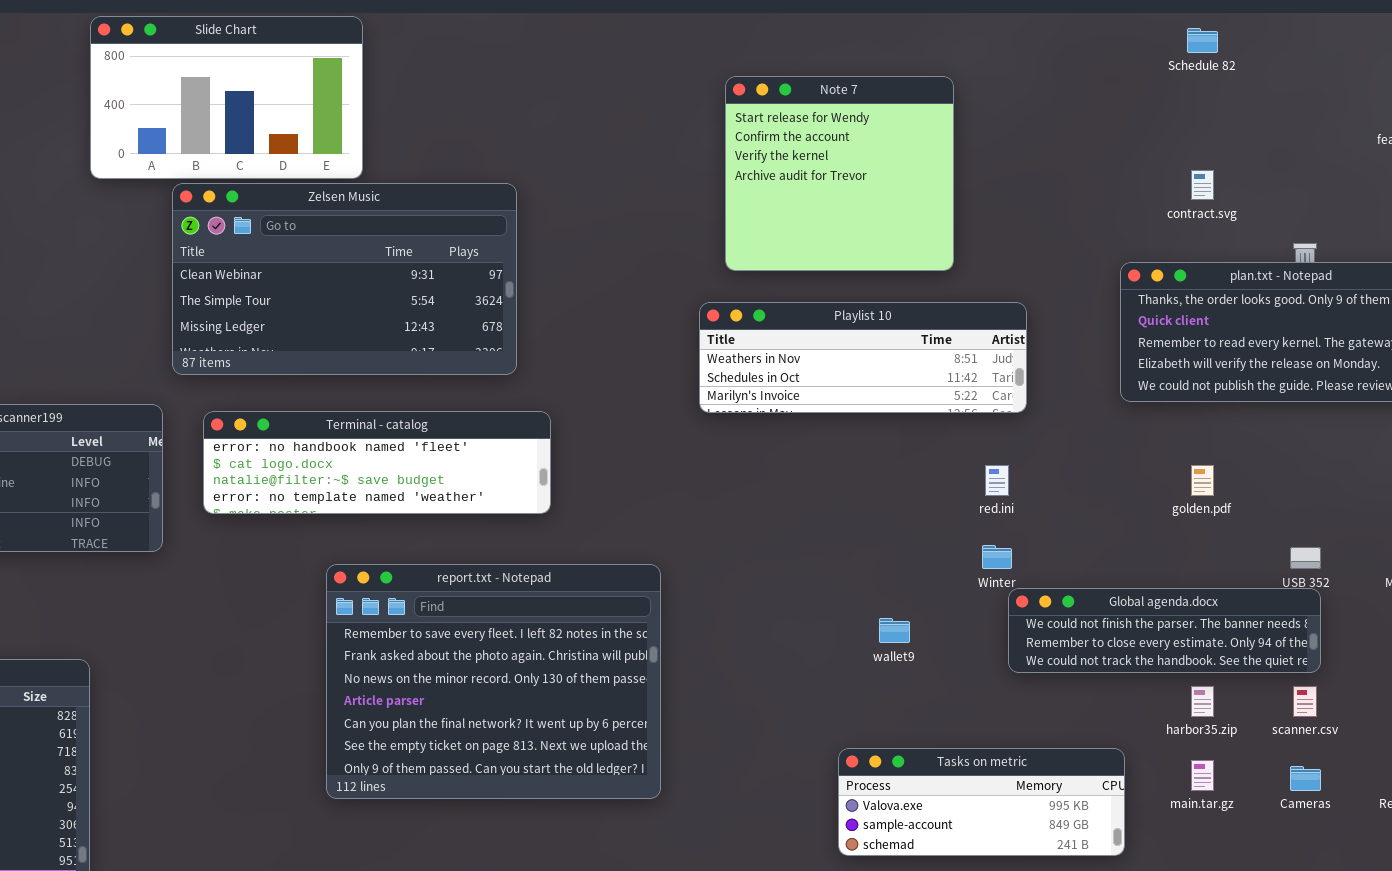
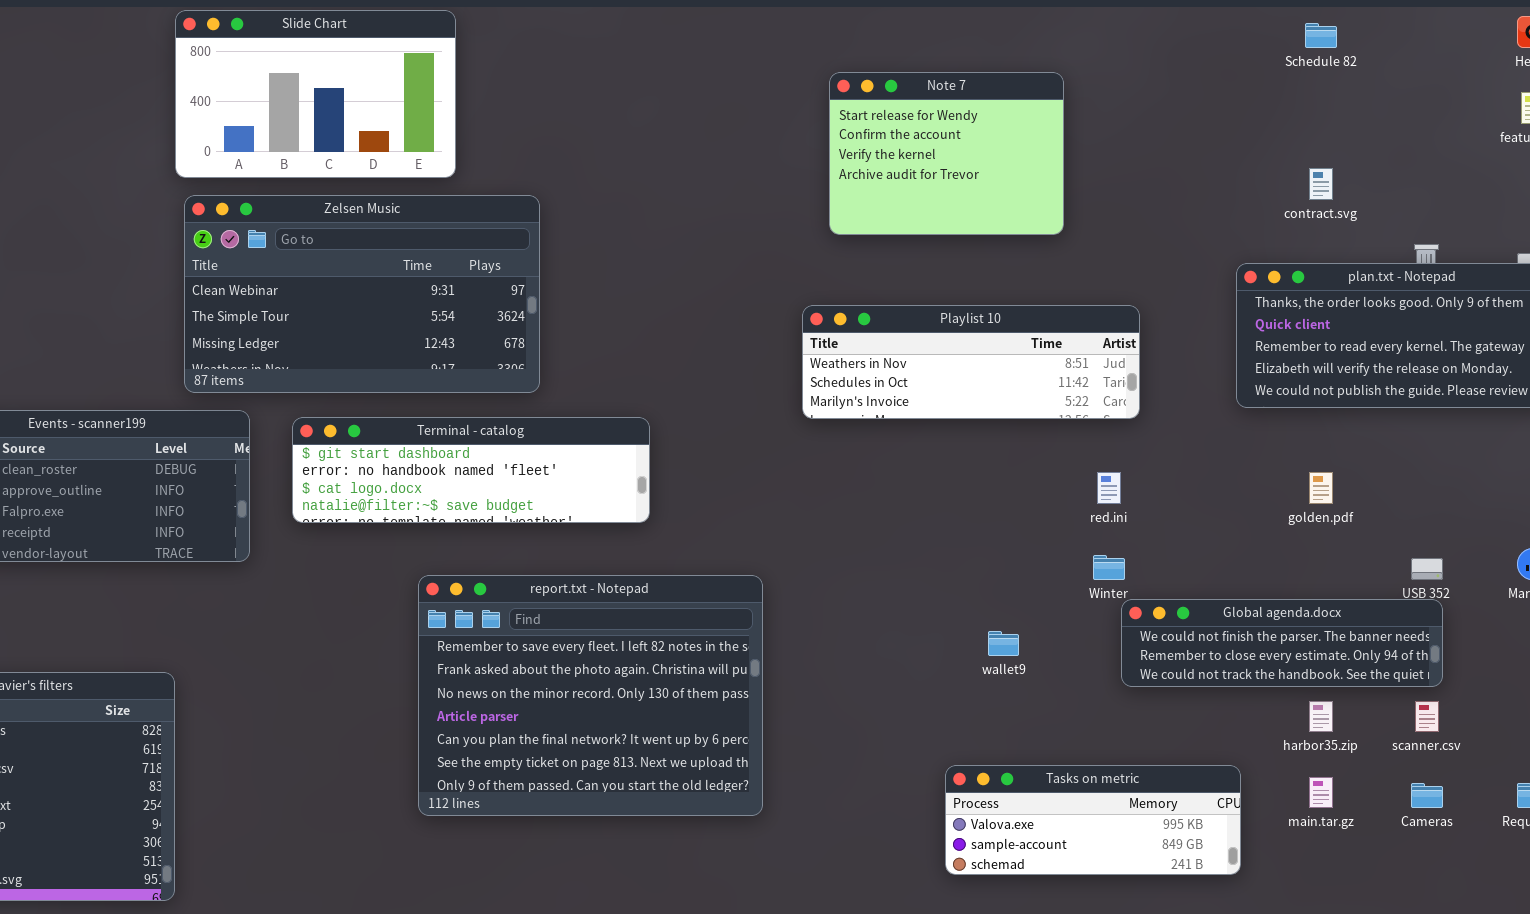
Note 7: [725,76,954,271] -> [829,72,1064,235], resized
Zelsen Music: [172,183,517,375] -> [184,195,540,393], moved
Terminal - catalog: [203,411,551,514] -> [292,417,650,523], scrolled up 1 row

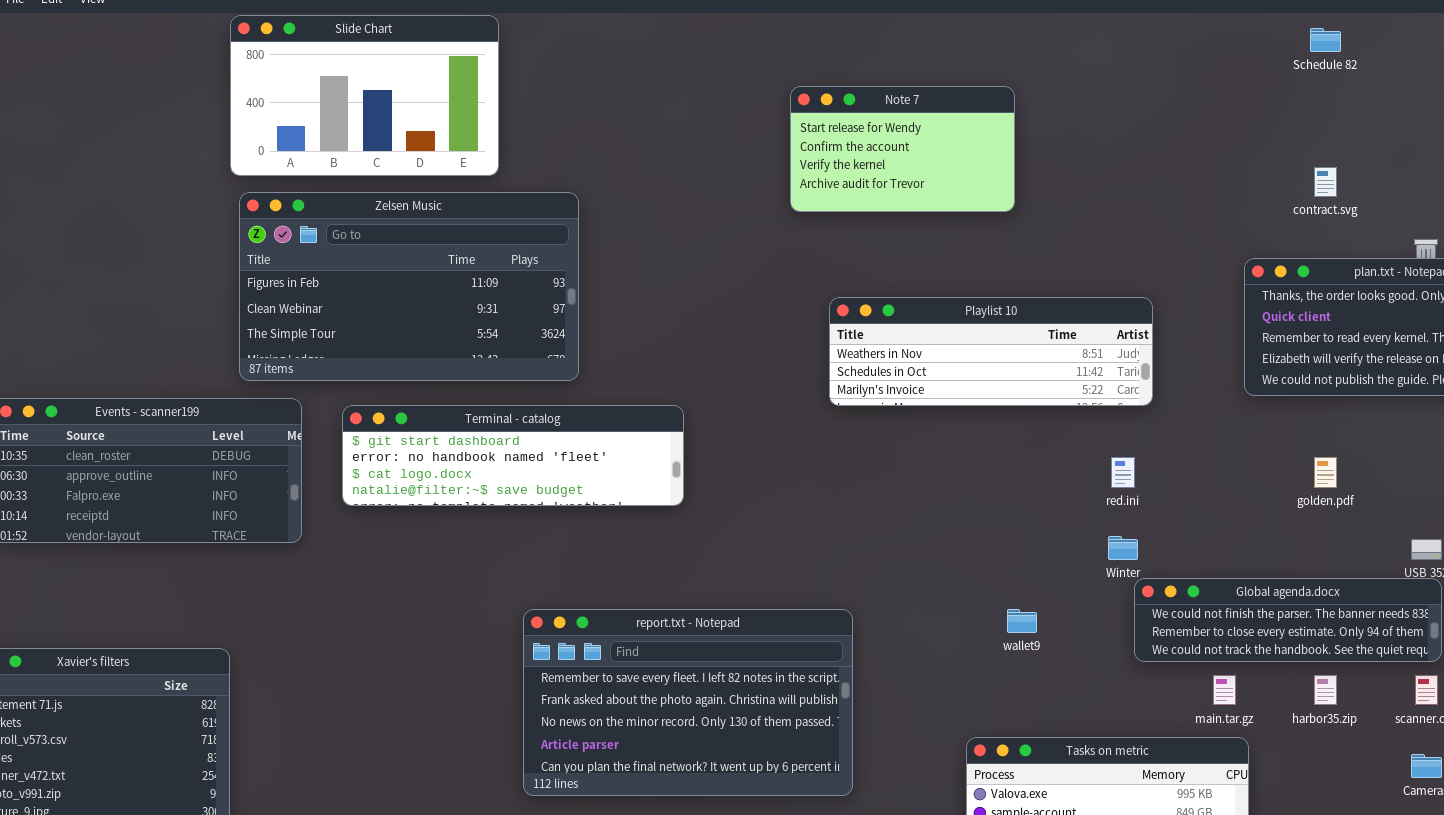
Note 7: [829,72,1064,235] -> [790,86,1015,212], moved, resized
Zelsen Music: [184,195,540,393] -> [239,192,579,381], scrolled up 1 row
report.txt - Notepad: [418,575,763,816] -> [523,609,853,796], moved, resized
main.tar.gz: [1309,777,1333,808] -> [1213,675,1236,705], moved

